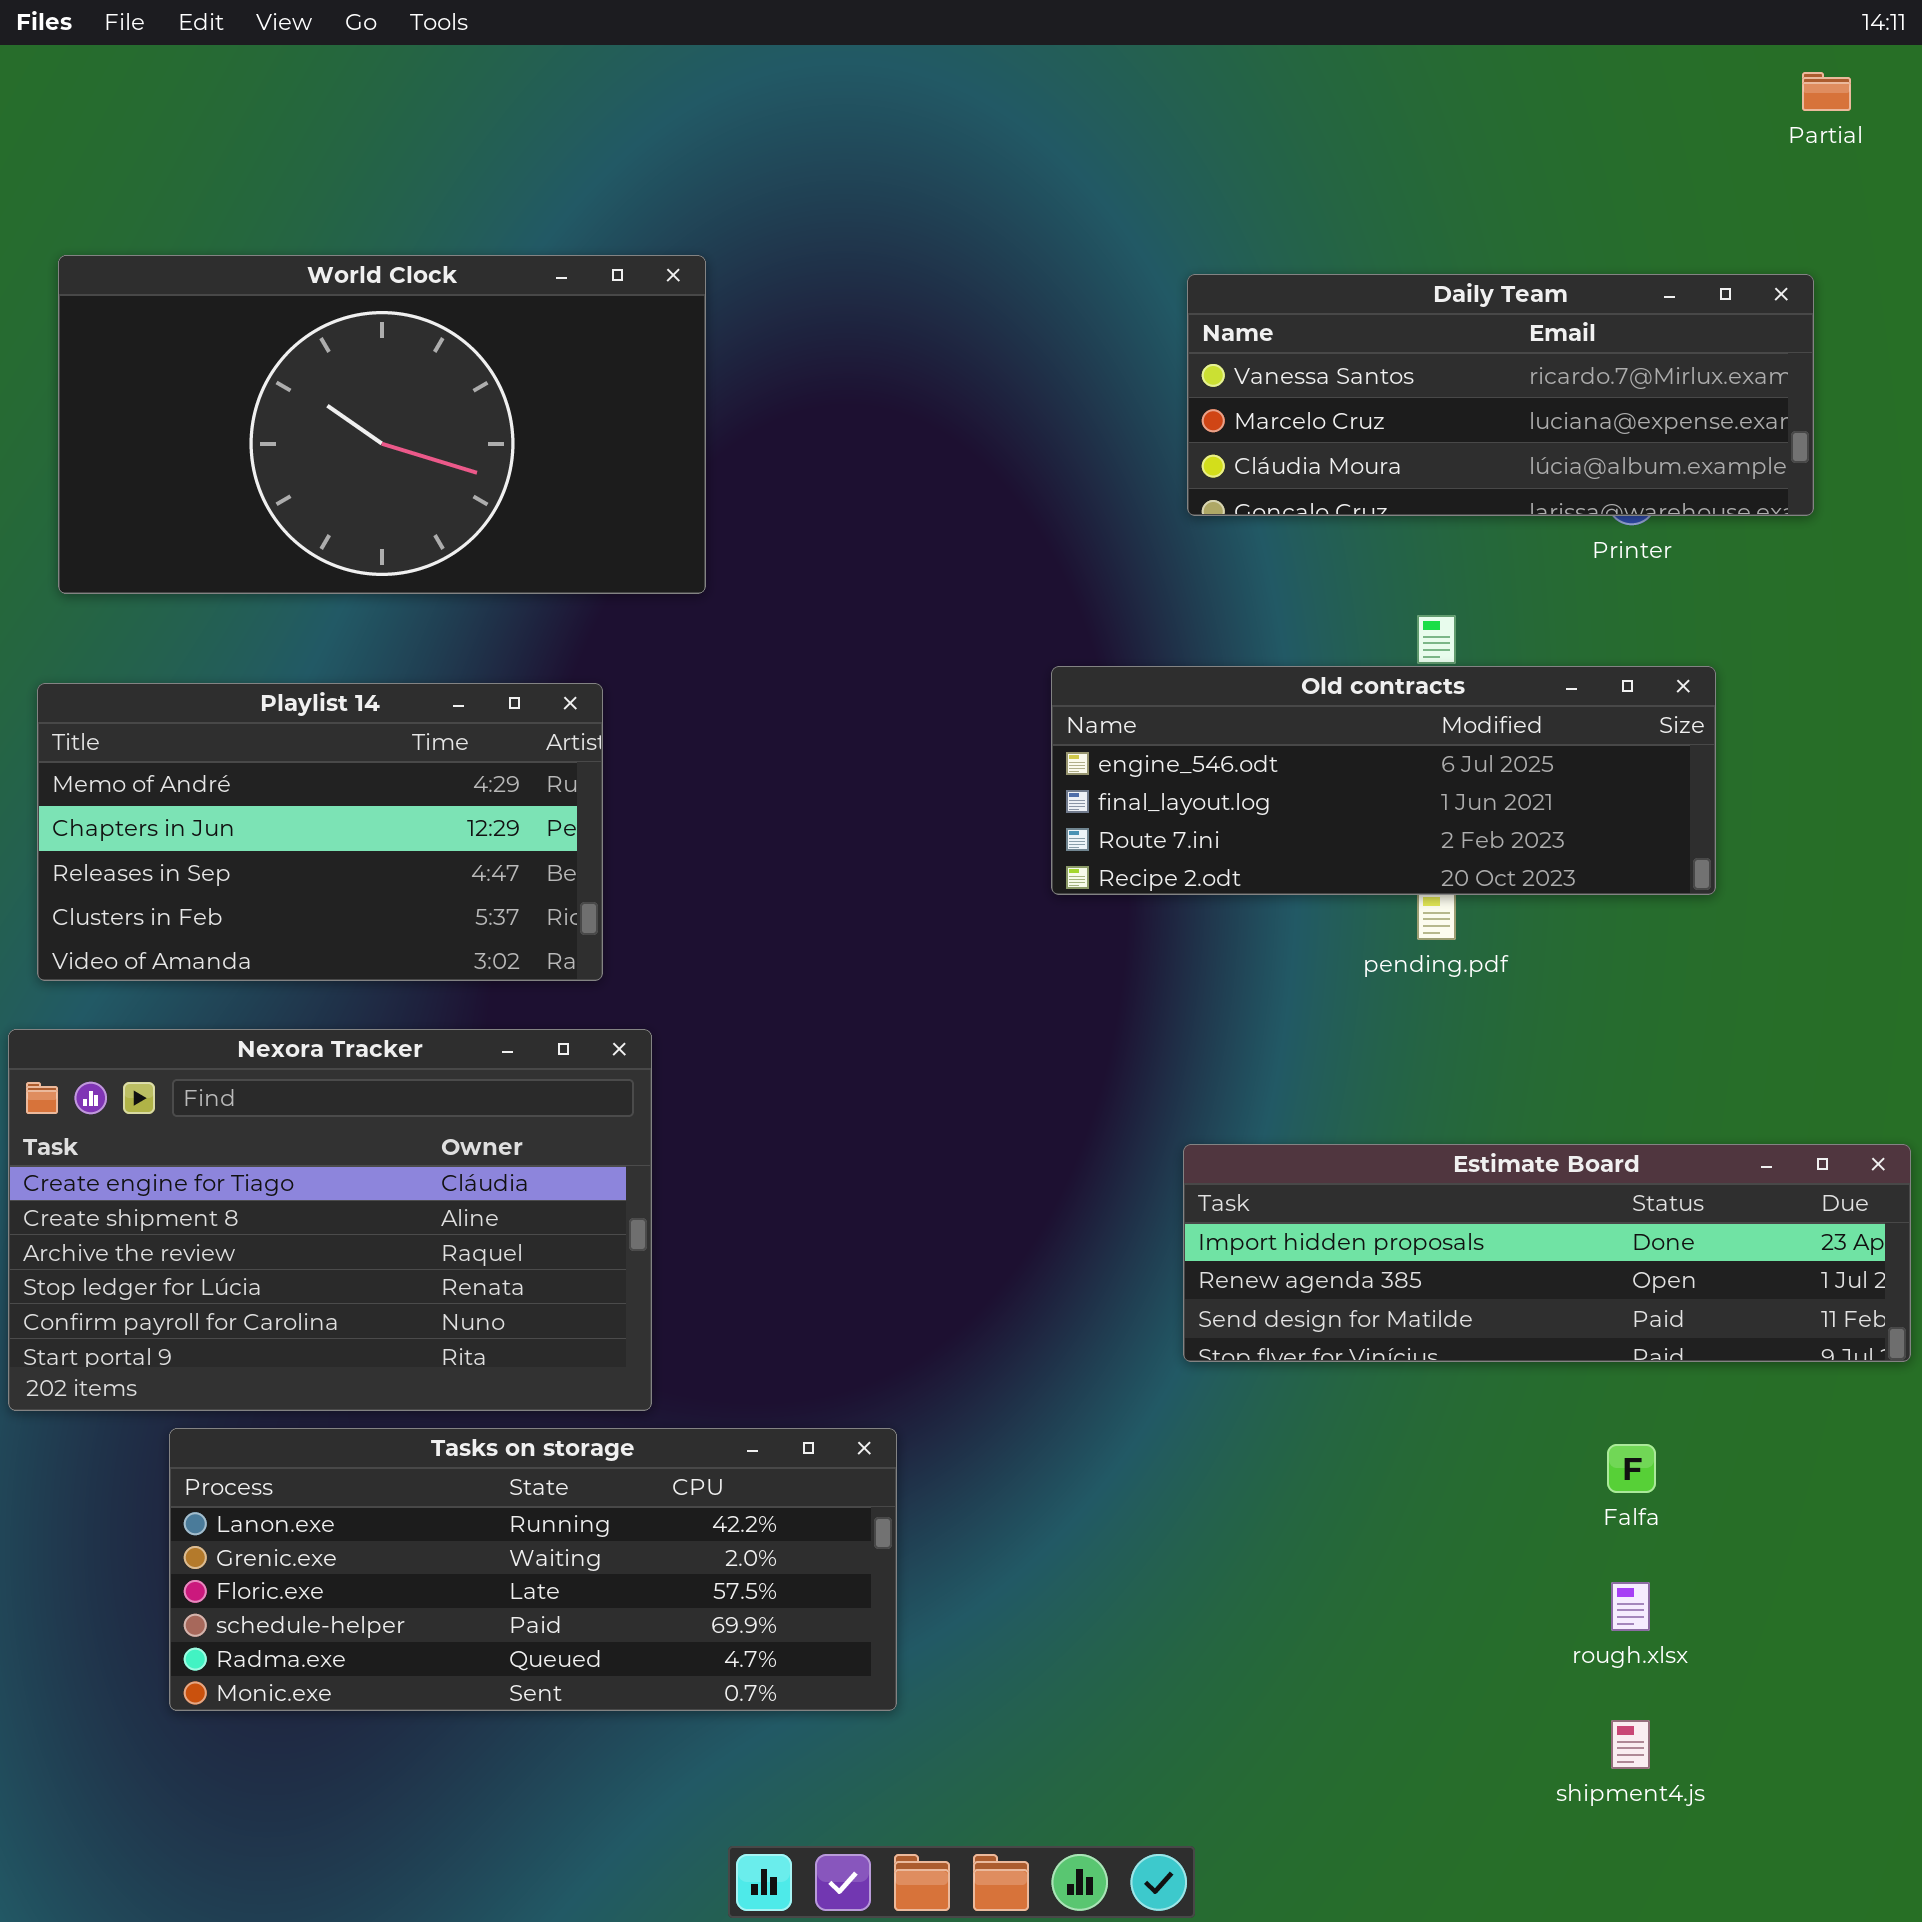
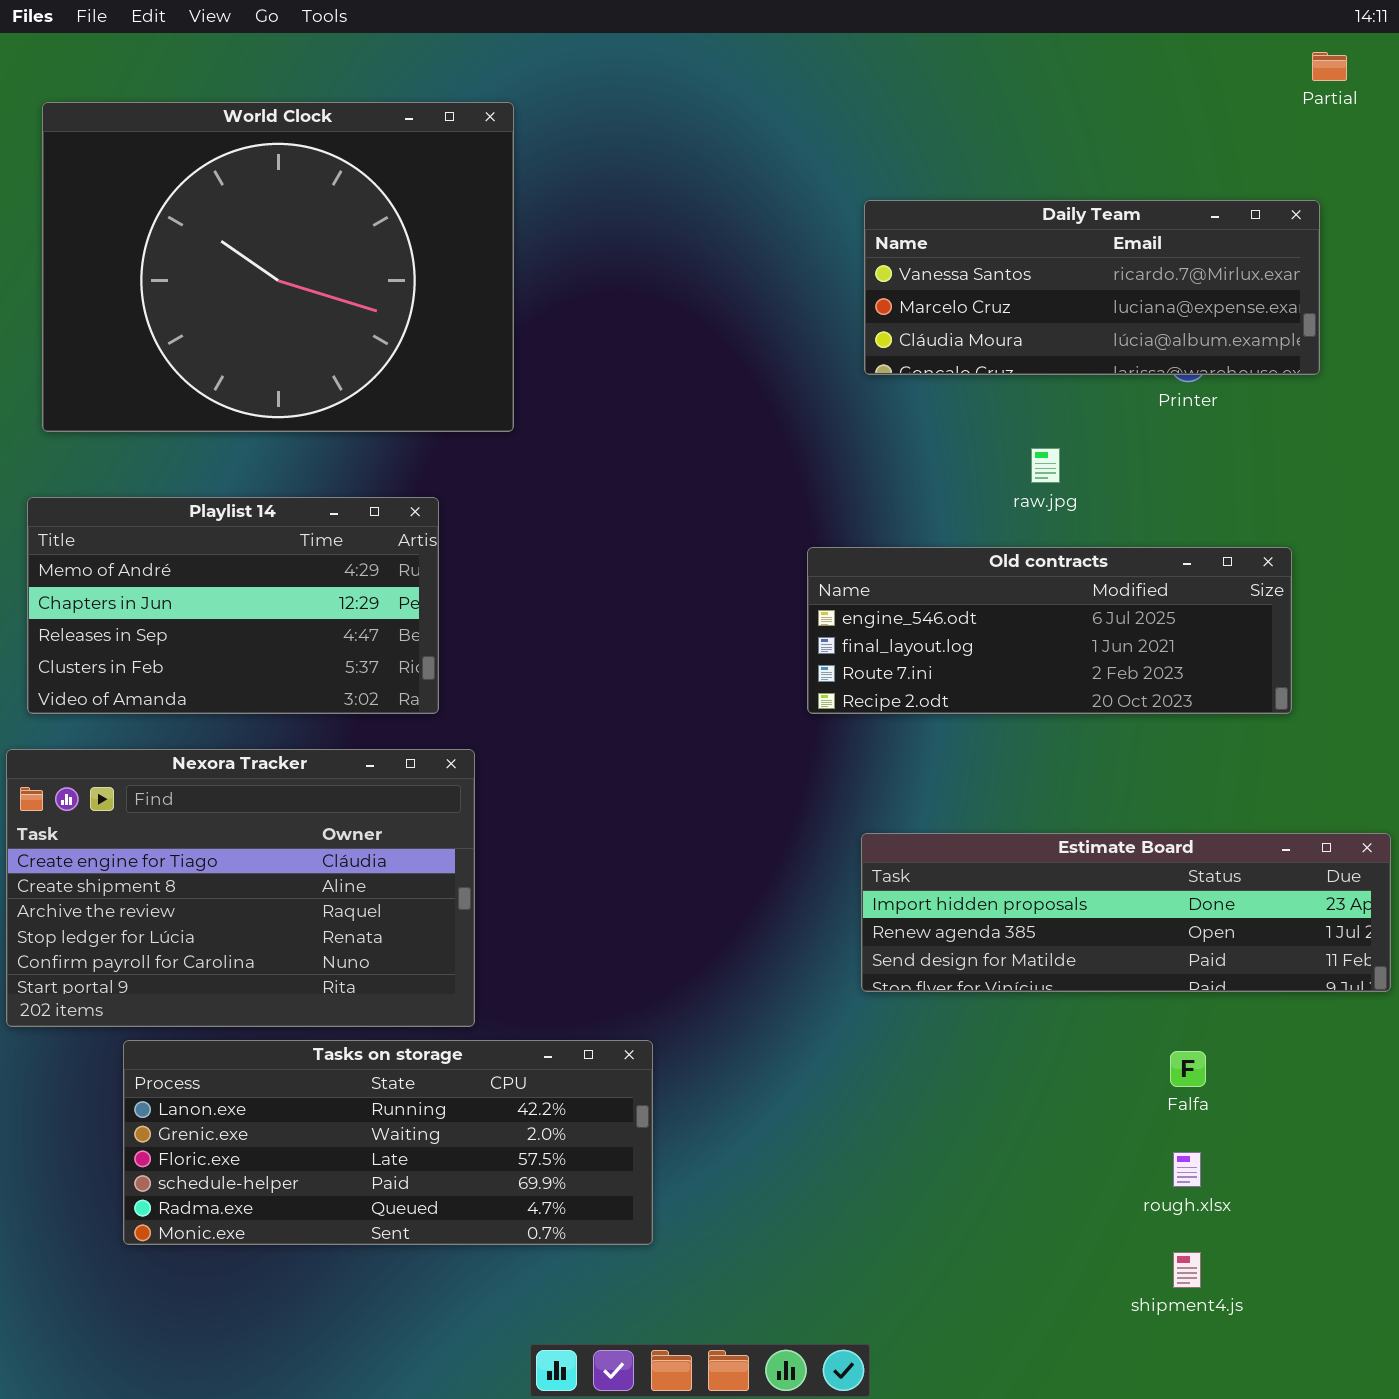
World Clock: [58,255,706,594] -> [42,102,514,432], resized
Old contracts: [1051,666,1716,895] -> [807,547,1292,714], moved

